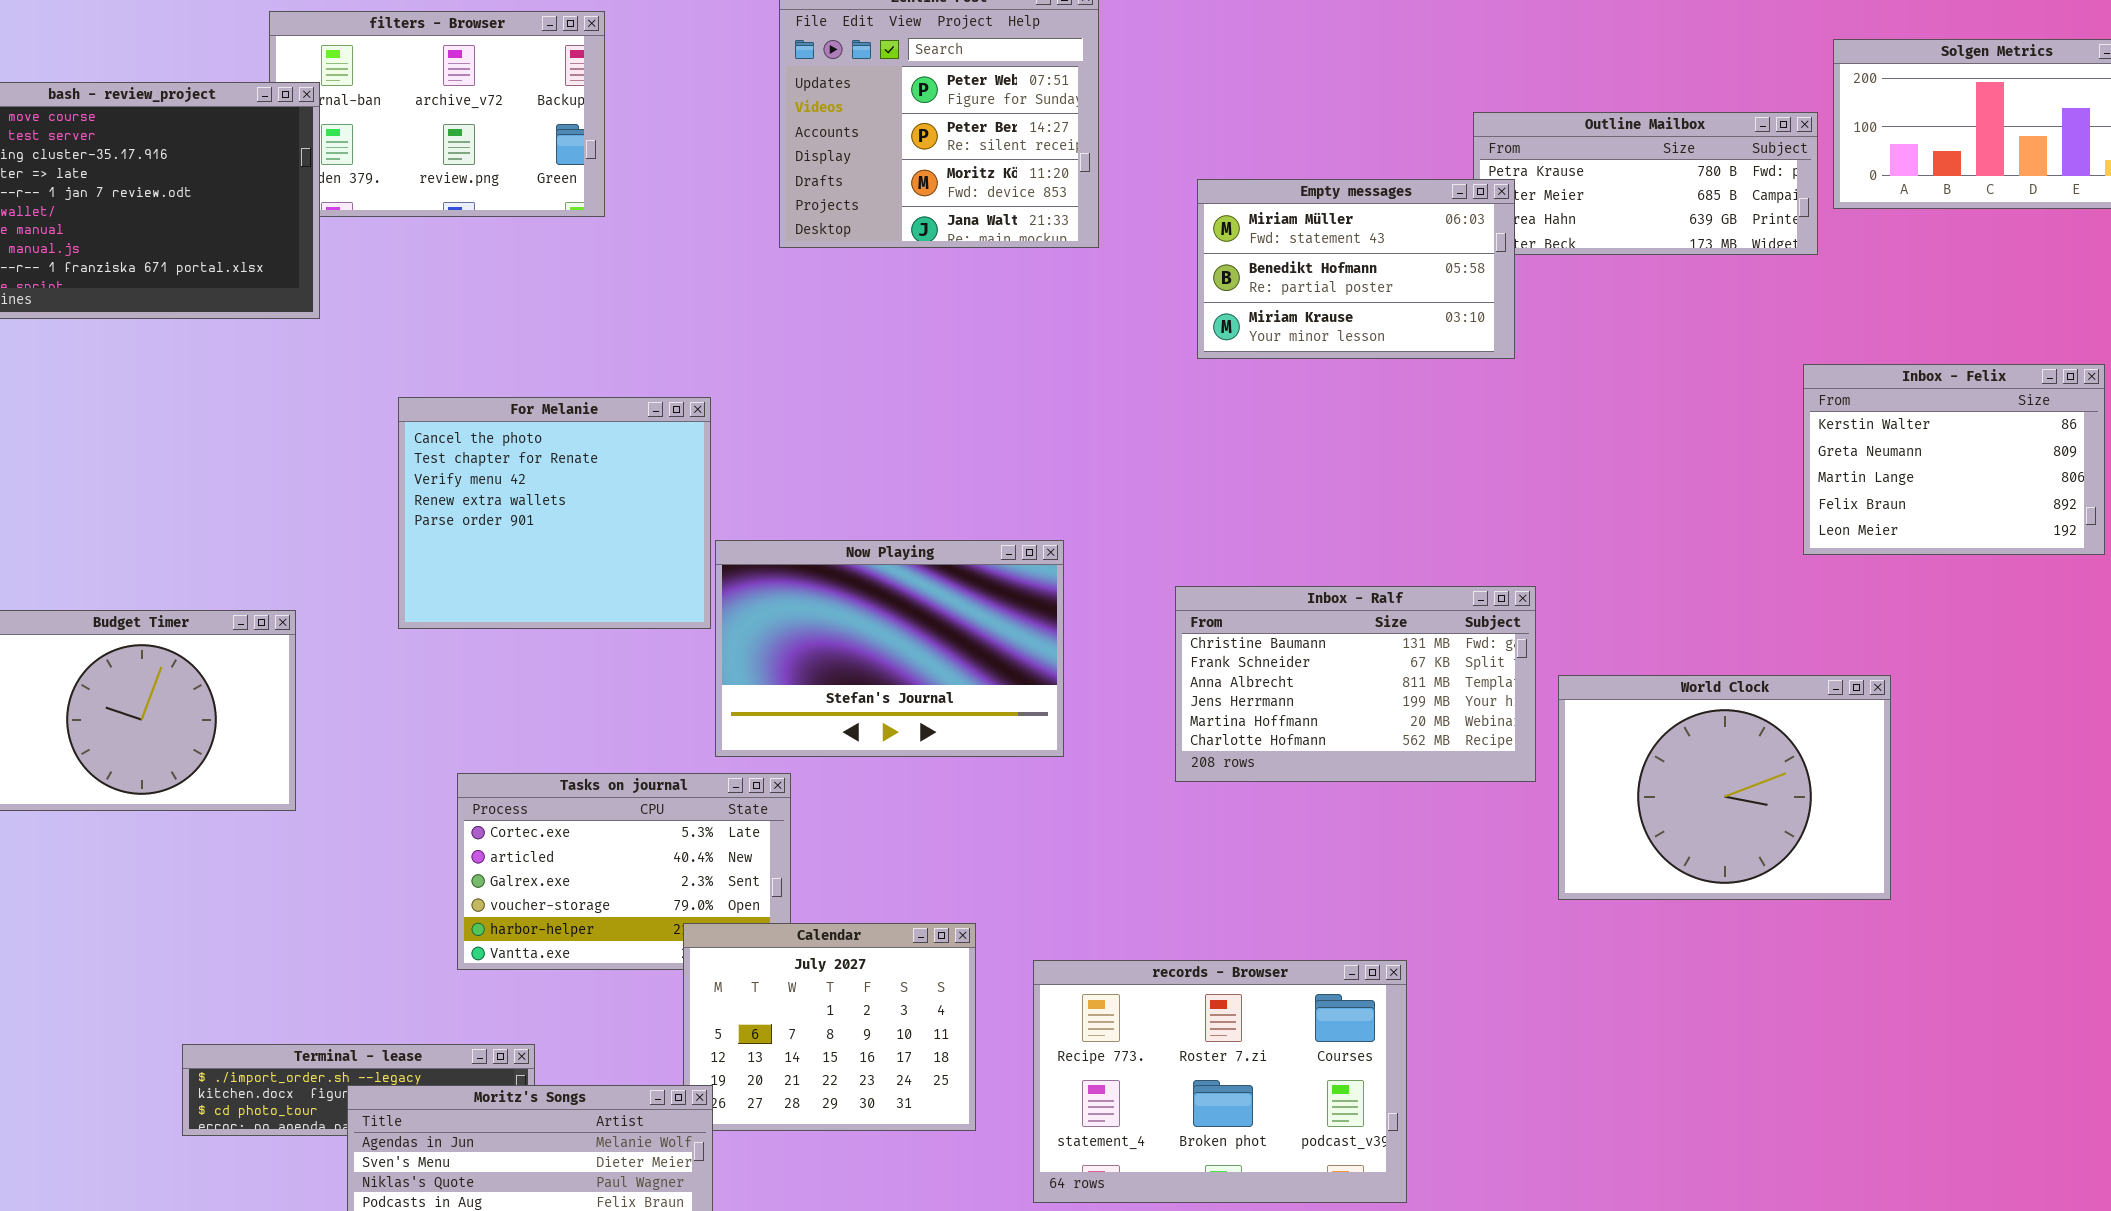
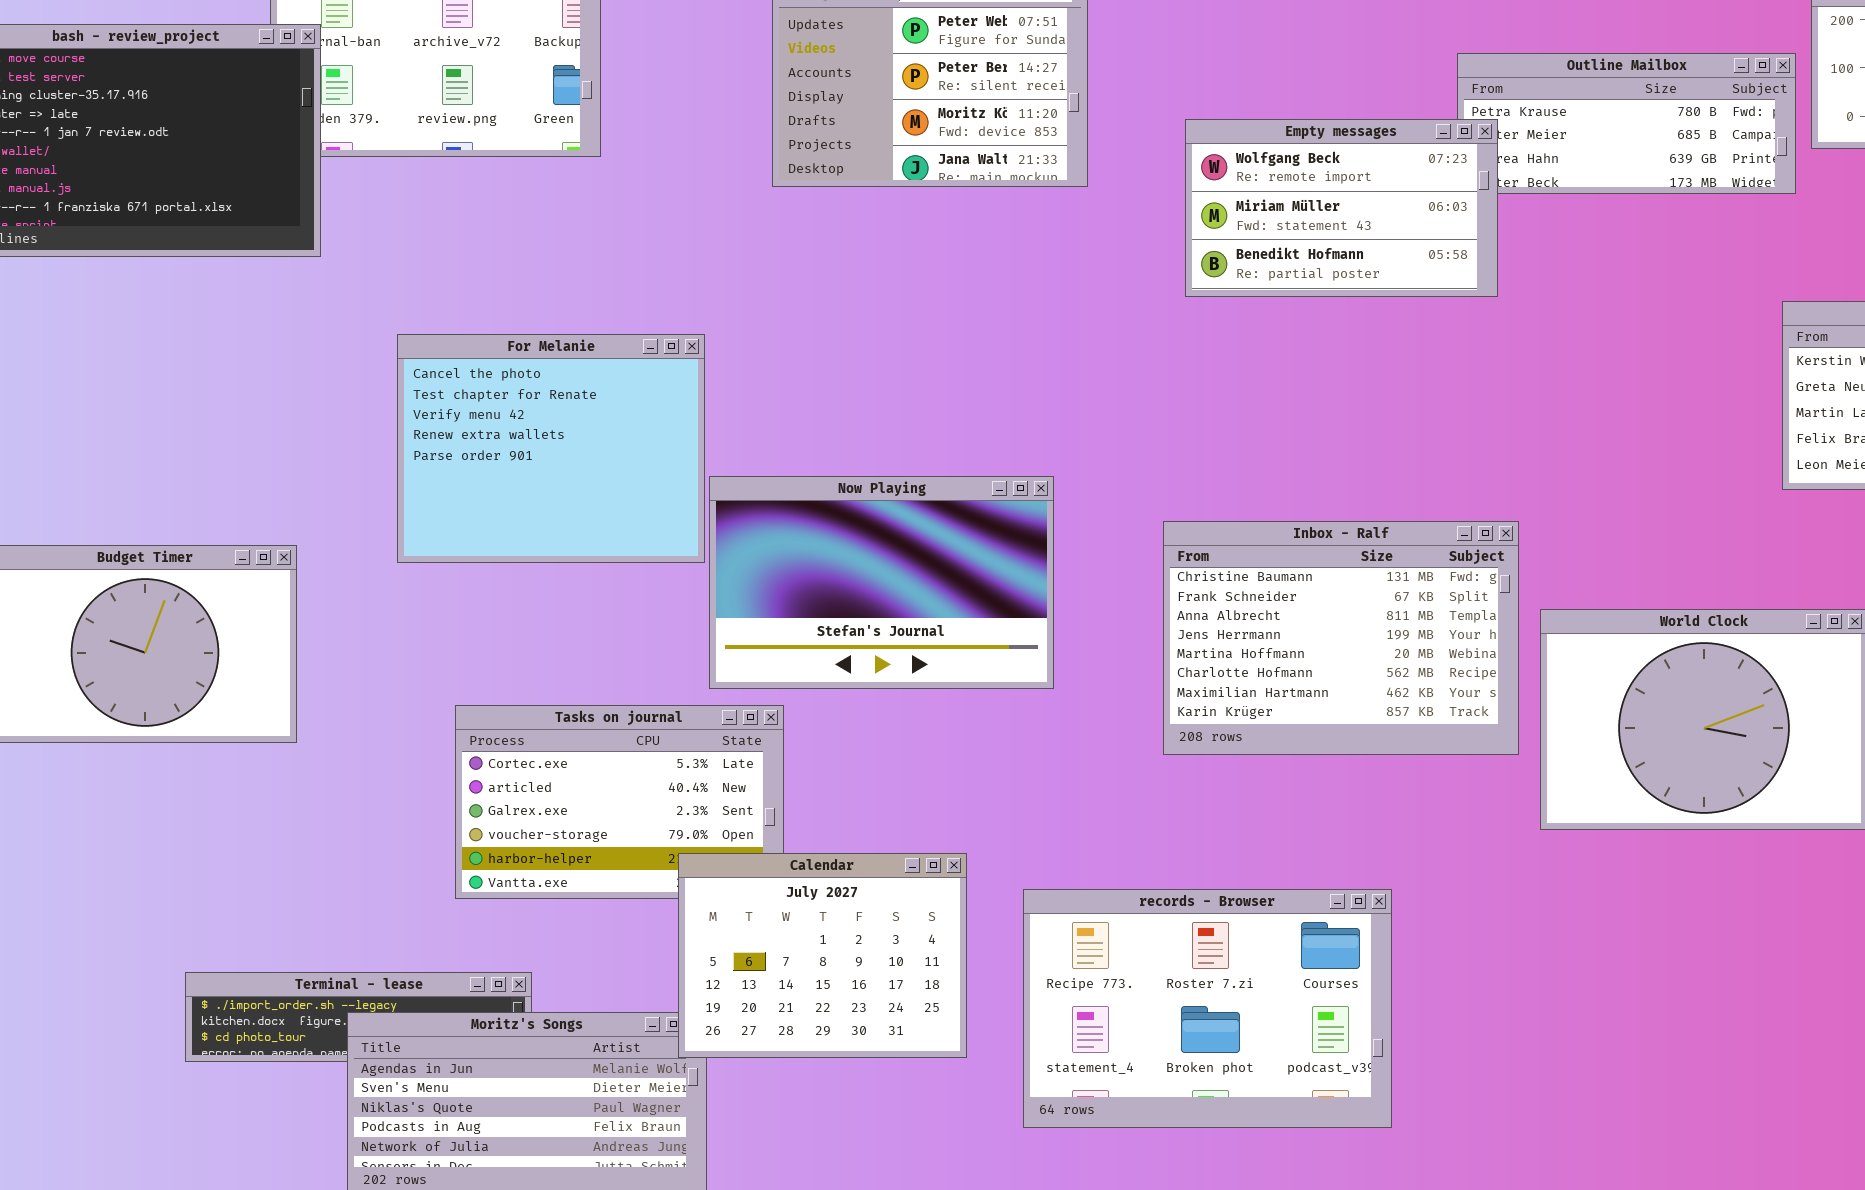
Empty messages: [1197,179,1515,359] -> [1185,119,1498,297], scrolled up 1 row
Inbox - Ralf: [1175,586,1536,782] -> [1163,521,1519,755], resized
Calendar: [683,923,976,1131] -> [678,853,967,1058], raised

